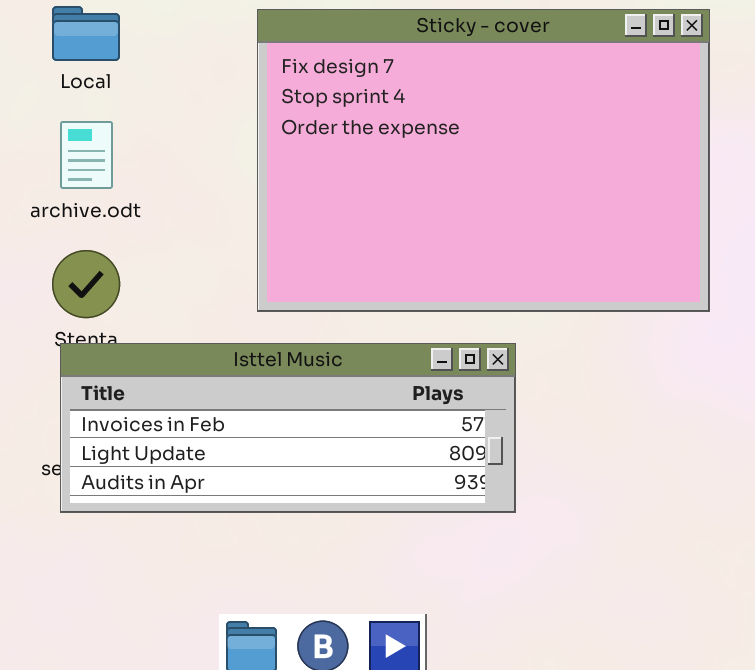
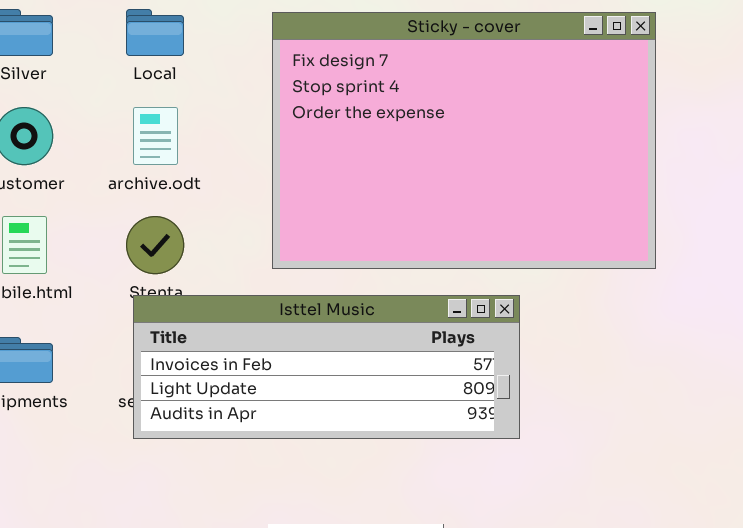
Sticky - cover: [257,9,710,312] -> [272,12,656,269], moved

